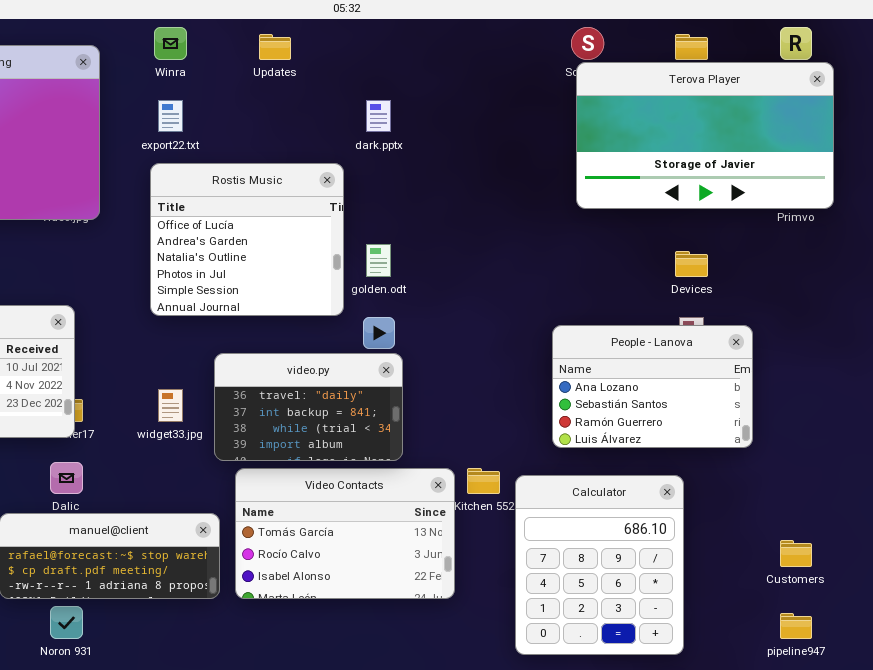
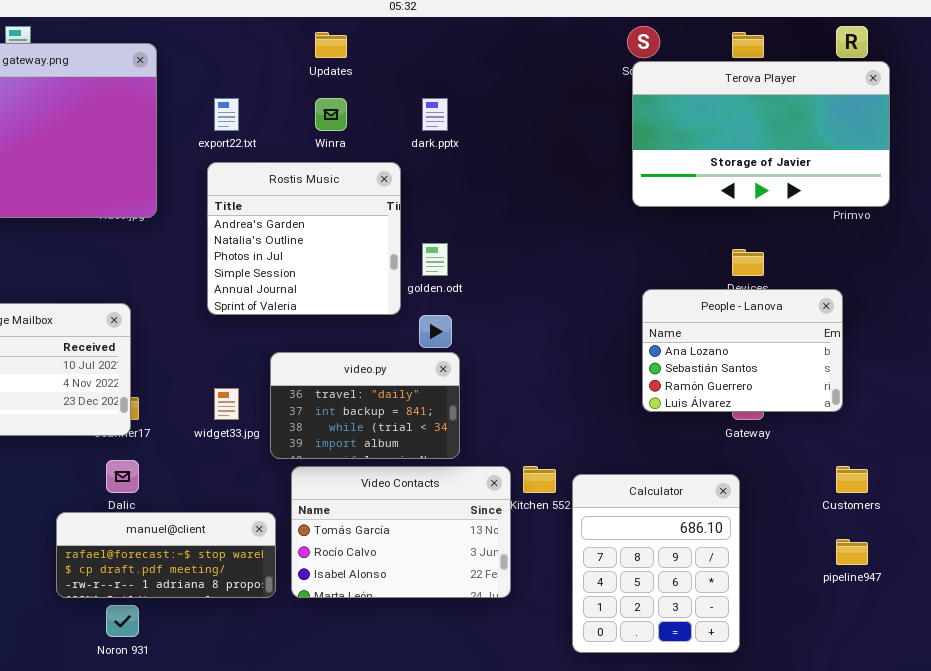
Winra: [154,27,187,60] -> [315,98,347,131], moved
Rostis Music: [150,163,344,316] -> [207,162,401,315], scrolled down 1 row
People - Lanova: [552,325,753,448] -> [642,289,843,412], moved
Customers: [780,540,812,567] -> [836,466,868,493], moved
pipeline947: [780,613,812,639] -> [836,539,868,565], moved

